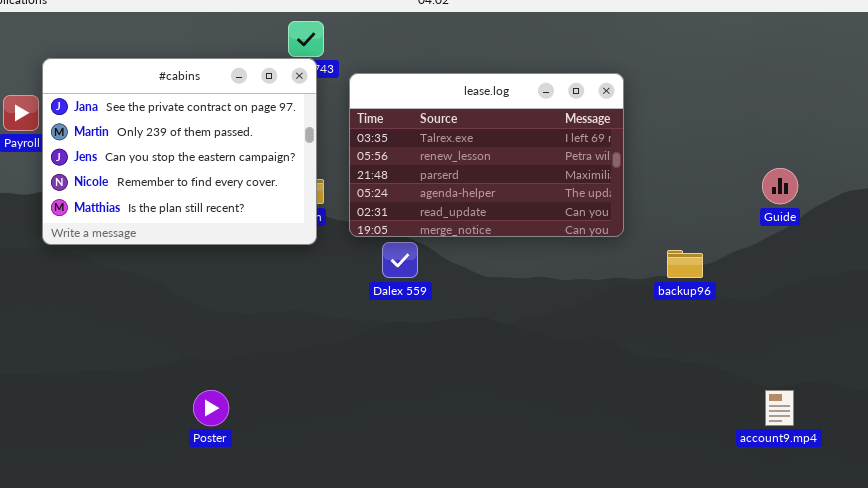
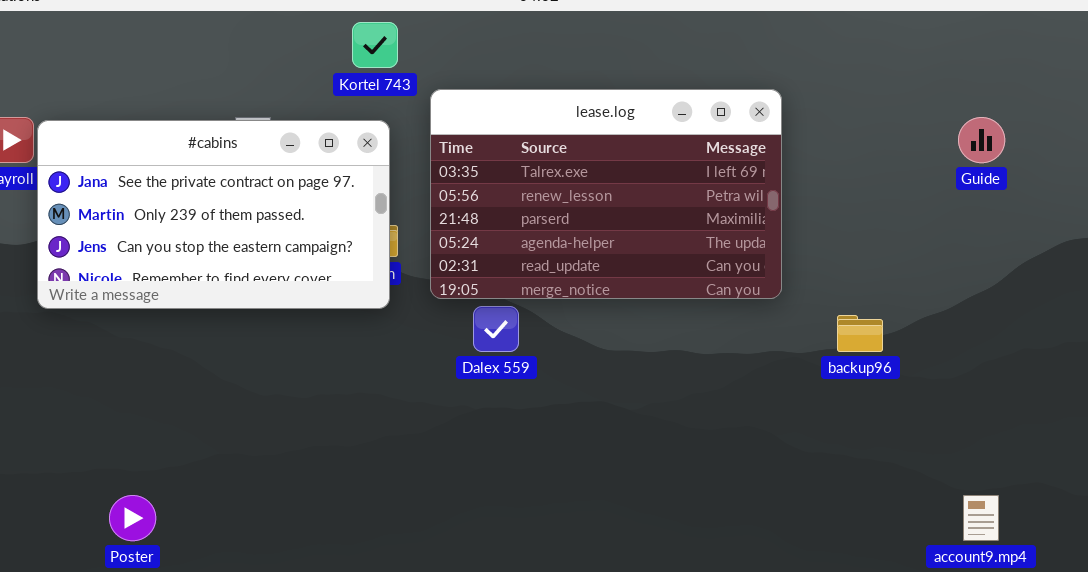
#cabins: [42,58,317,245] -> [37,120,390,309], resized
Guide: [762,168,798,204] -> [958,117,1005,163], moved
Poster: [193,390,229,426] -> [109,495,156,541], moved

